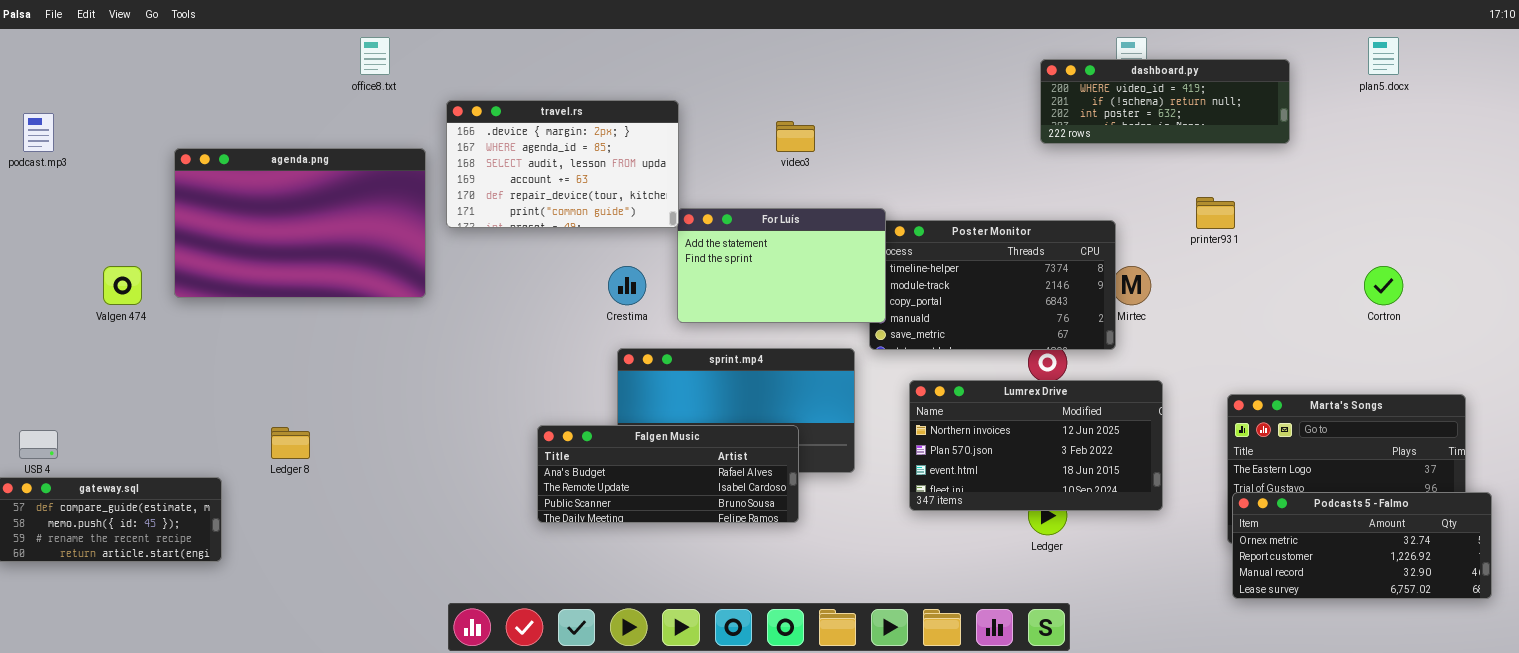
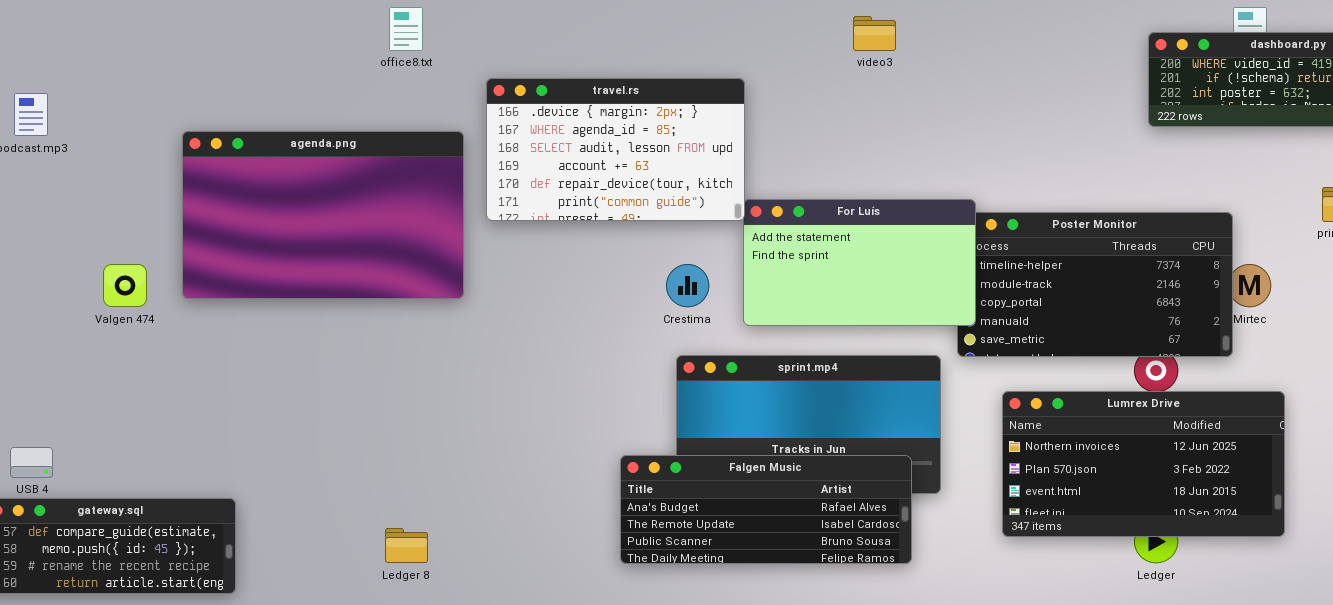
video3: [776,121,815,152] -> [853,16,896,51], moved
Falgen Music: [537,425,799,523] -> [620,455,912,564], moved
Ledger 8: [271,427,310,459] -> [385,528,428,563], moved

